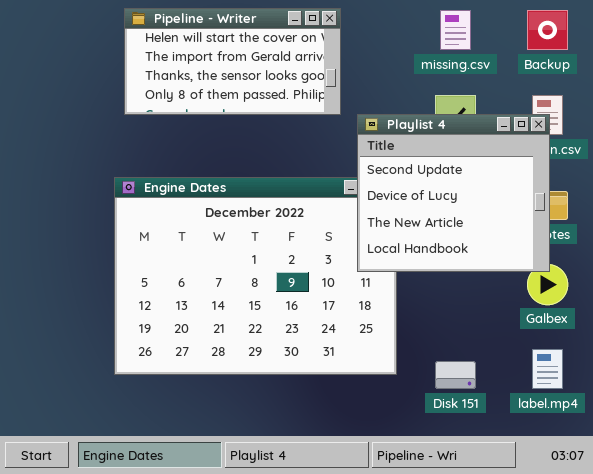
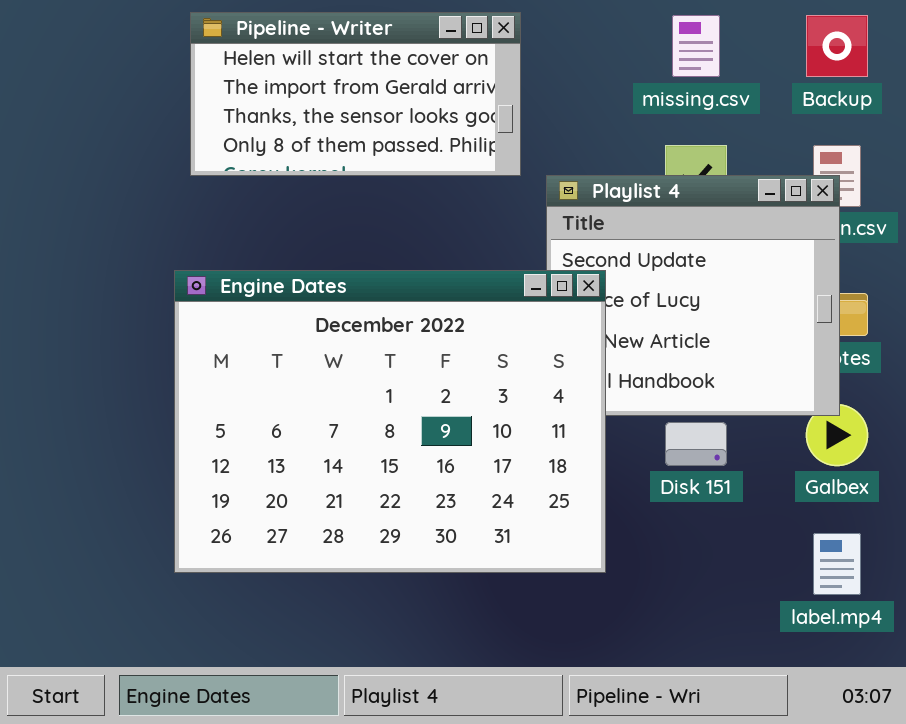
Engine Dates: [114,177,397,375] -> [174,270,606,573], raised
Disk 151: [435,361,476,389] -> [665,422,727,466], moved

